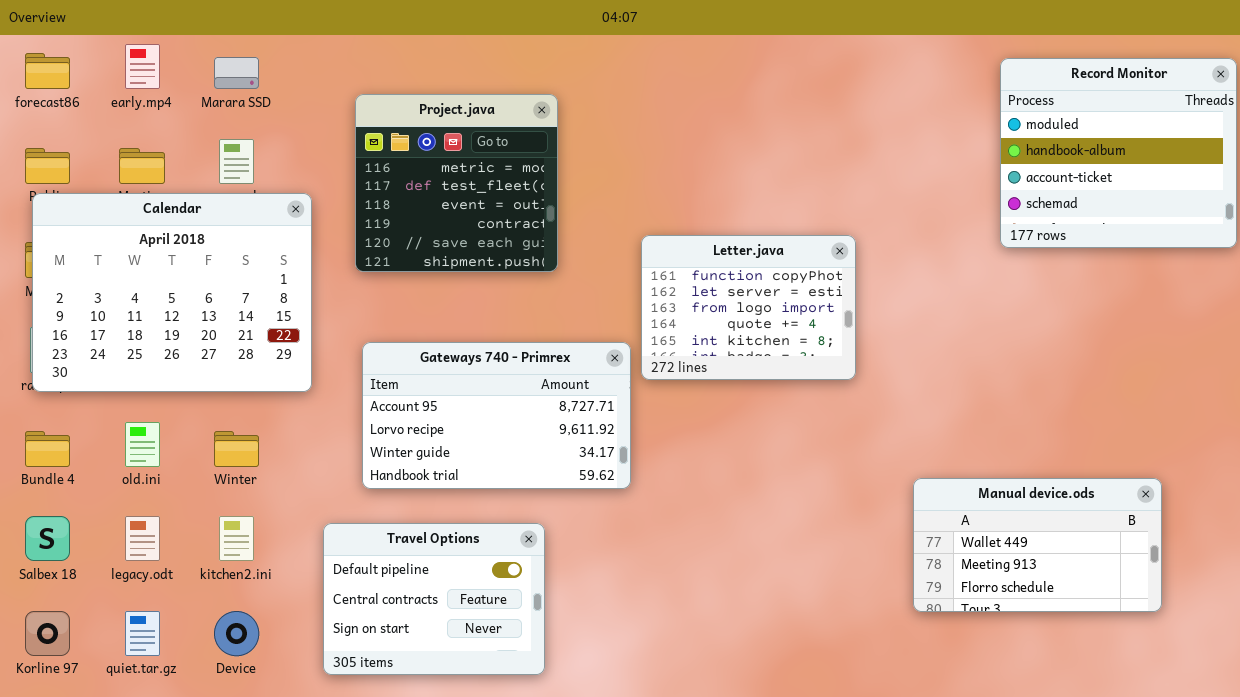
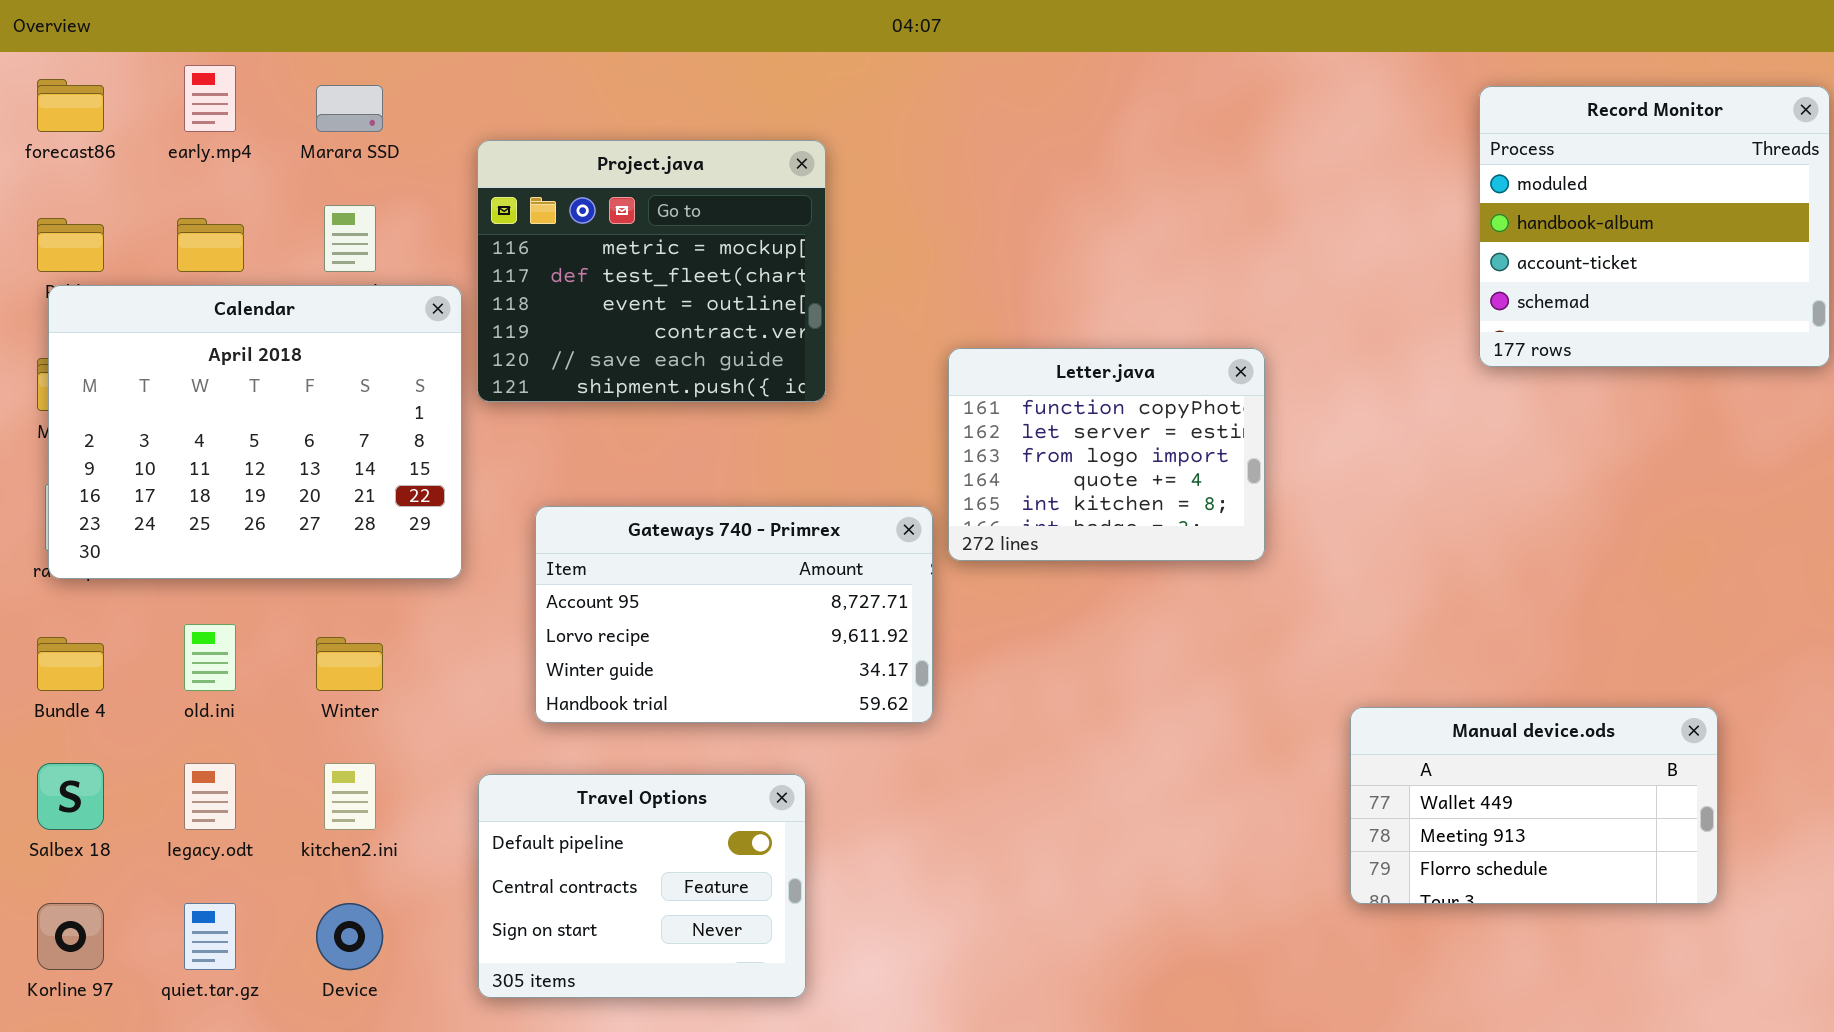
Project.java: [355,94,558,272] -> [477,140,826,402], resized

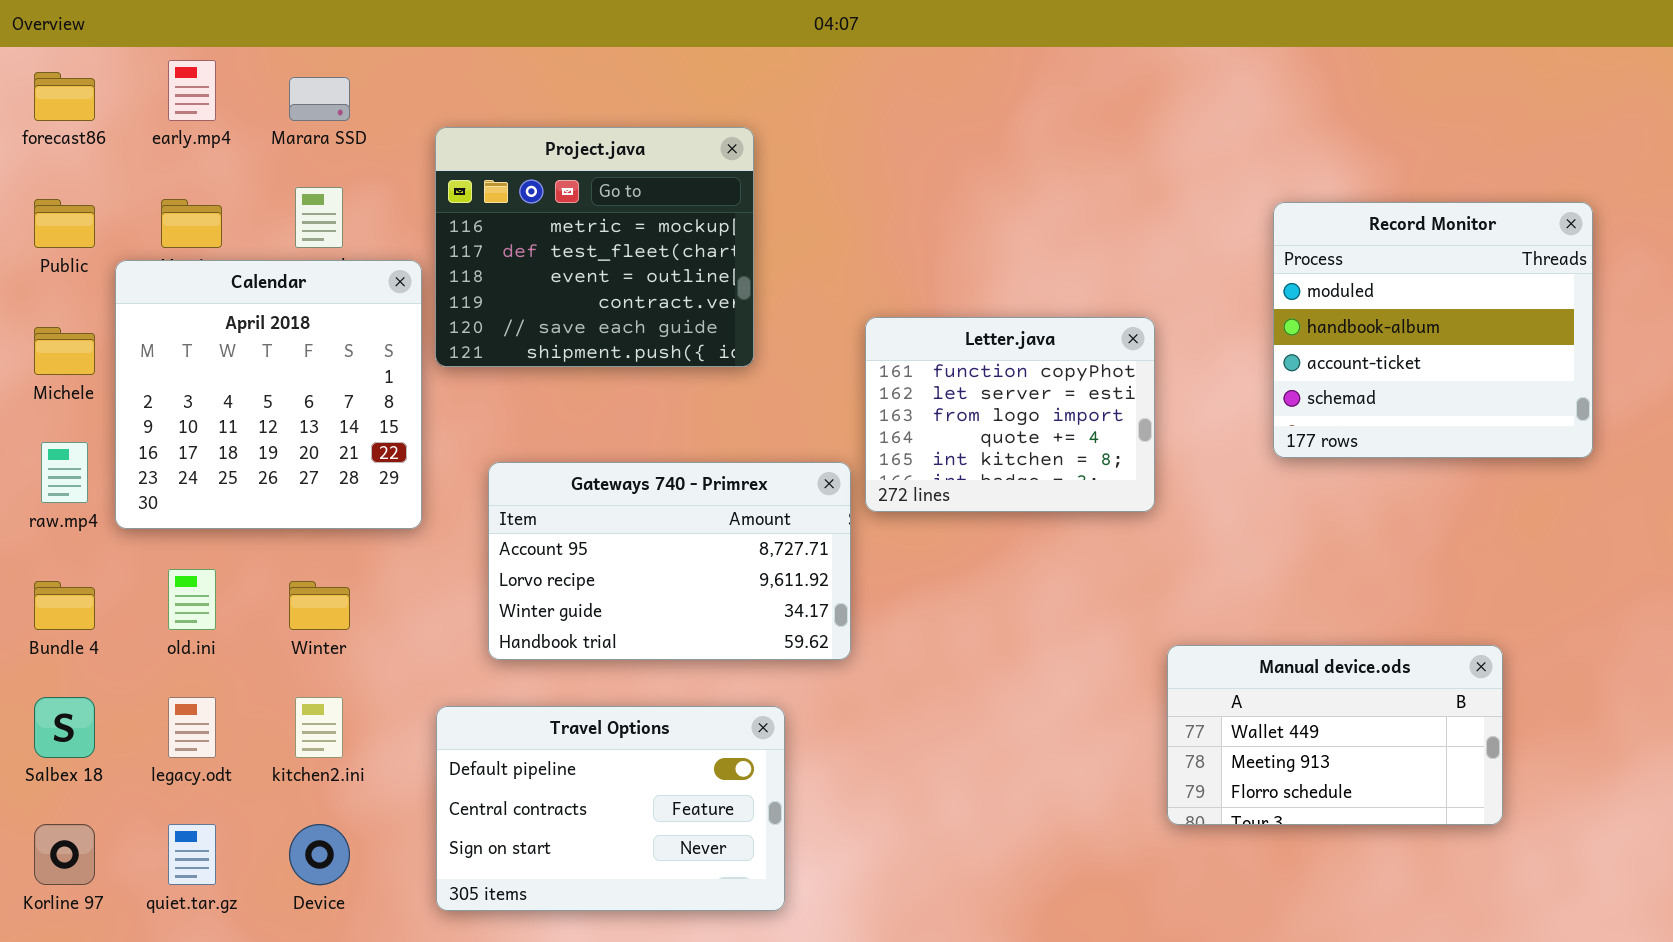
Record Monitor: [1479,86,1830,367] -> [1273,202,1593,458], moved
Calendar: [48,285,462,579] -> [115,260,422,529], resized
Manual device.ods: [1350,707,1718,904] -> [1167,645,1503,825], moved
Travel Options: [478,774,806,998] -> [436,706,785,911], resized

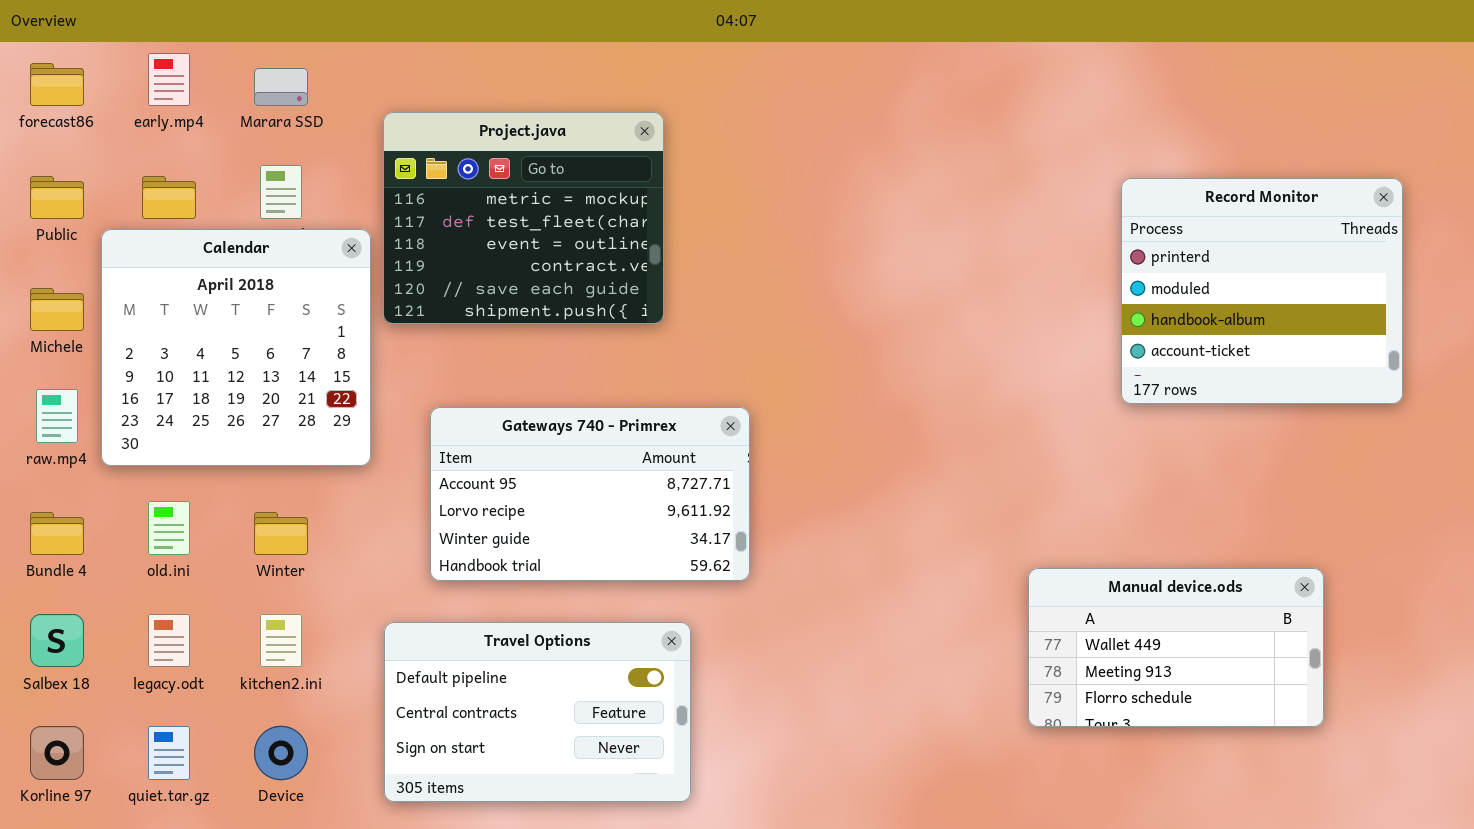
Record Monitor: [1273,202,1593,458] -> [1121,178,1403,404], scrolled up 1 row
Letter.java: [865,317,1155,512] -> none, closed

